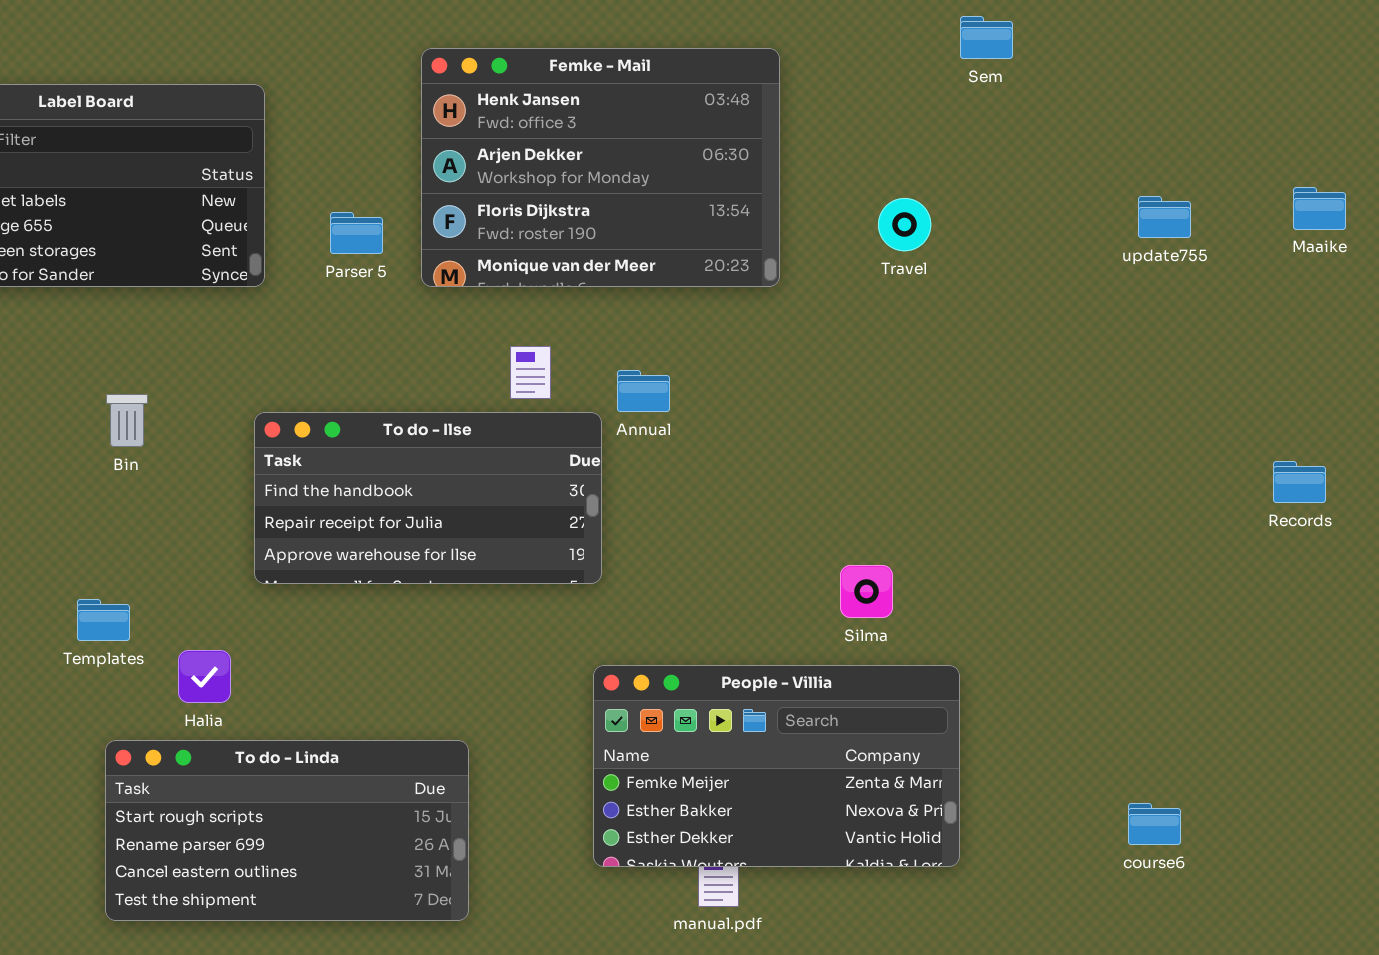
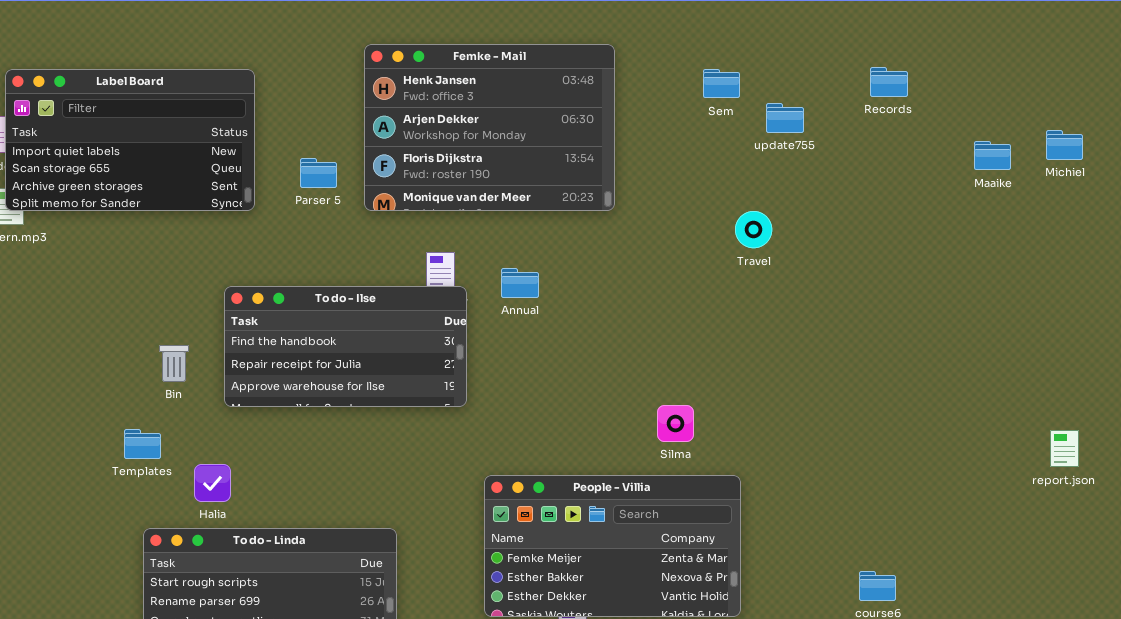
Sem: [960,16,1013,59] -> [703,69,740,98], moved
update755: [1138,196,1191,238] -> [766,103,804,133], moved
Travel: [878,198,931,251] -> [735,211,772,248], moved
Bin: [106,394,148,447] -> [159,345,189,382], moved
To do - Ilse: [254,412,602,584] -> [224,286,467,407], moved
Records: [1273,461,1326,503] -> [870,67,908,97], moved

